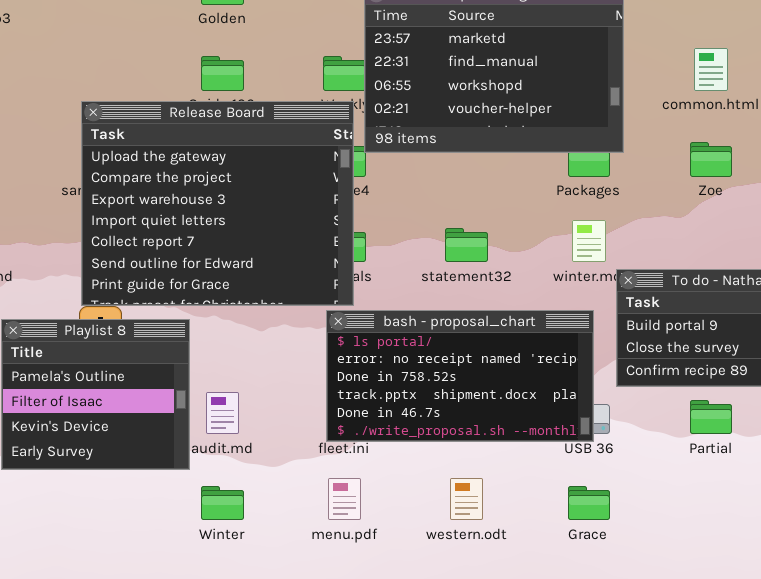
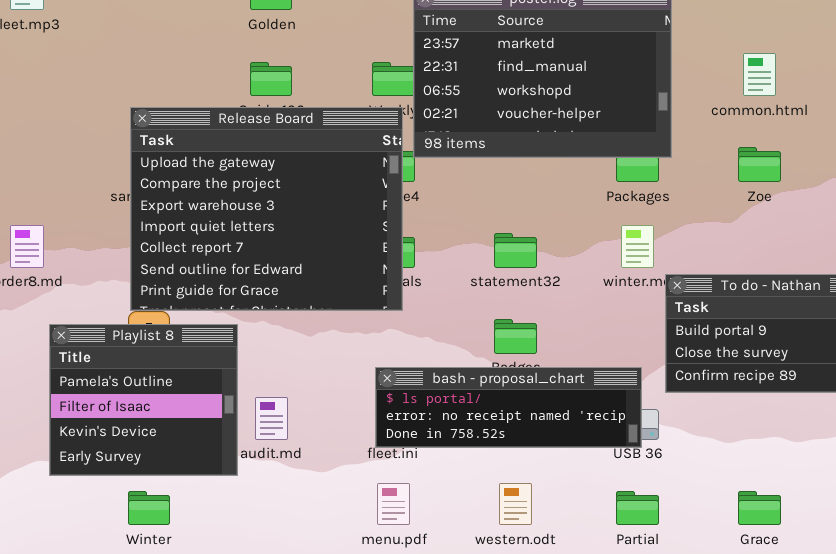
bash - proposal_chart: [326,310,594,442] -> [375,367,642,448], resized
Partial: [690,400,732,434] -> [616,491,659,525], moved
Winter: [201,486,244,520] -> [128,491,170,525], moved
Grace: [568,486,610,520] -> [738,491,781,525], moved

